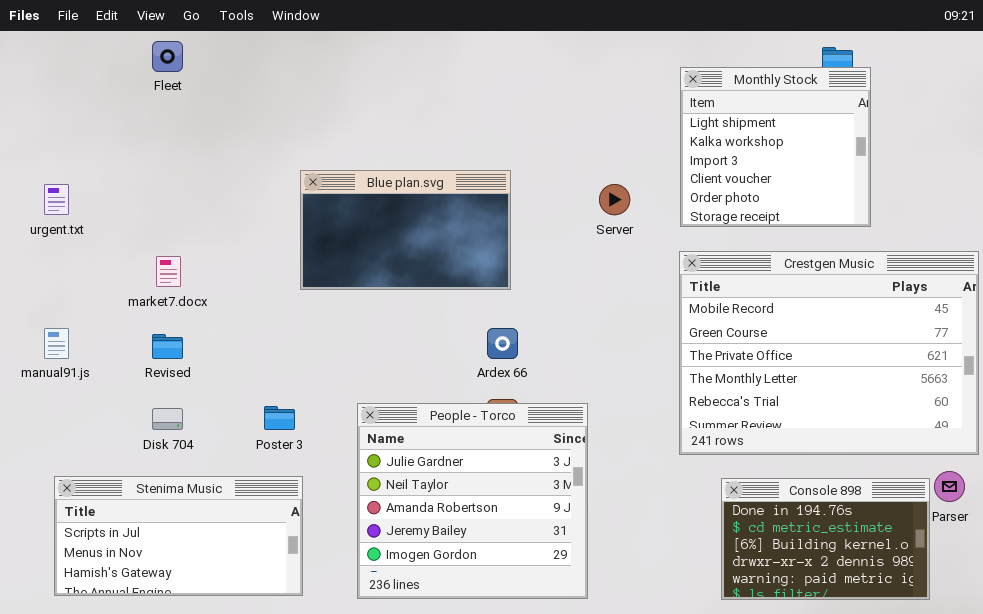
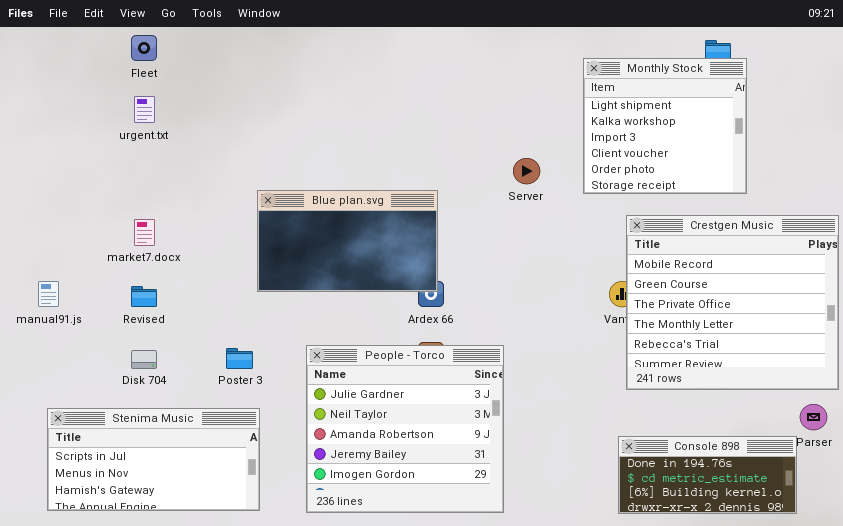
Blue plan.svg: [300,170,511,290] -> [257,190,438,292], moved
urgent.txt: [44,184,69,215] -> [134,96,155,123], moved
Crestgen Music: [679,251,979,455] -> [626,215,839,390], resized
Console 898: [721,478,930,600] -> [618,436,797,514], resized

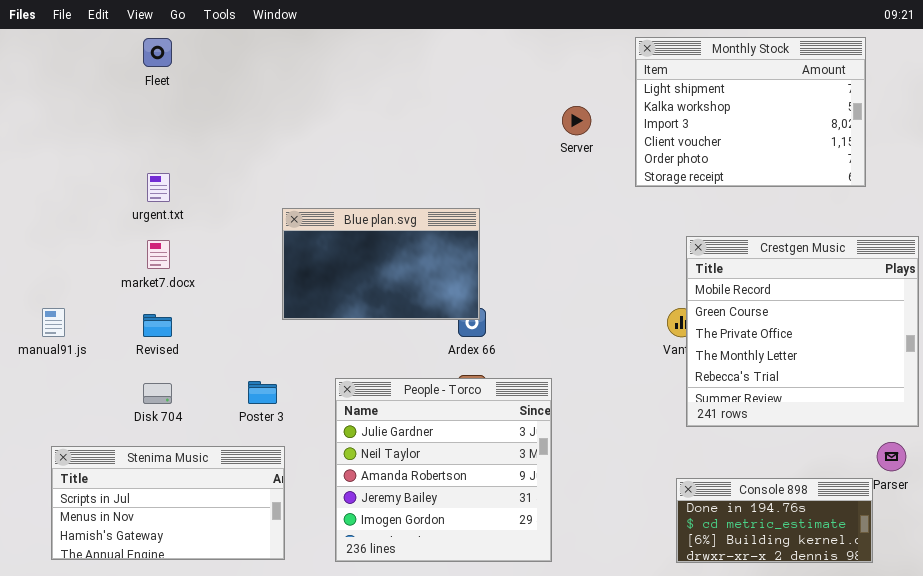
Monthly Stock: [583,58,747,194] -> [635,37,866,187], moved, resized
urgent.txt: [134,96,155,123] -> [147,173,170,202], moved
Server: [513,158,540,184] -> [562,106,591,135], moved

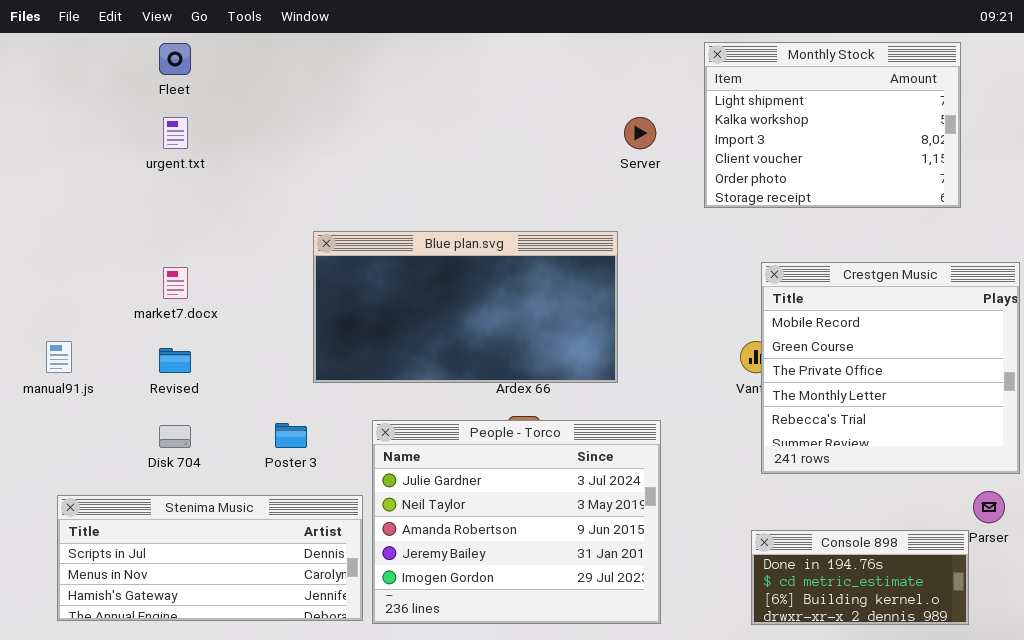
urgent.txt: [147,173,170,202] -> [163,117,188,149], moved
Blue plan.svg: [282,208,480,320] -> [313,231,618,383], resized
People - Torco: [335,378,552,562] -> [372,420,661,624], resized
Stenima Music: [51,446,285,560] -> [57,495,363,621], resized

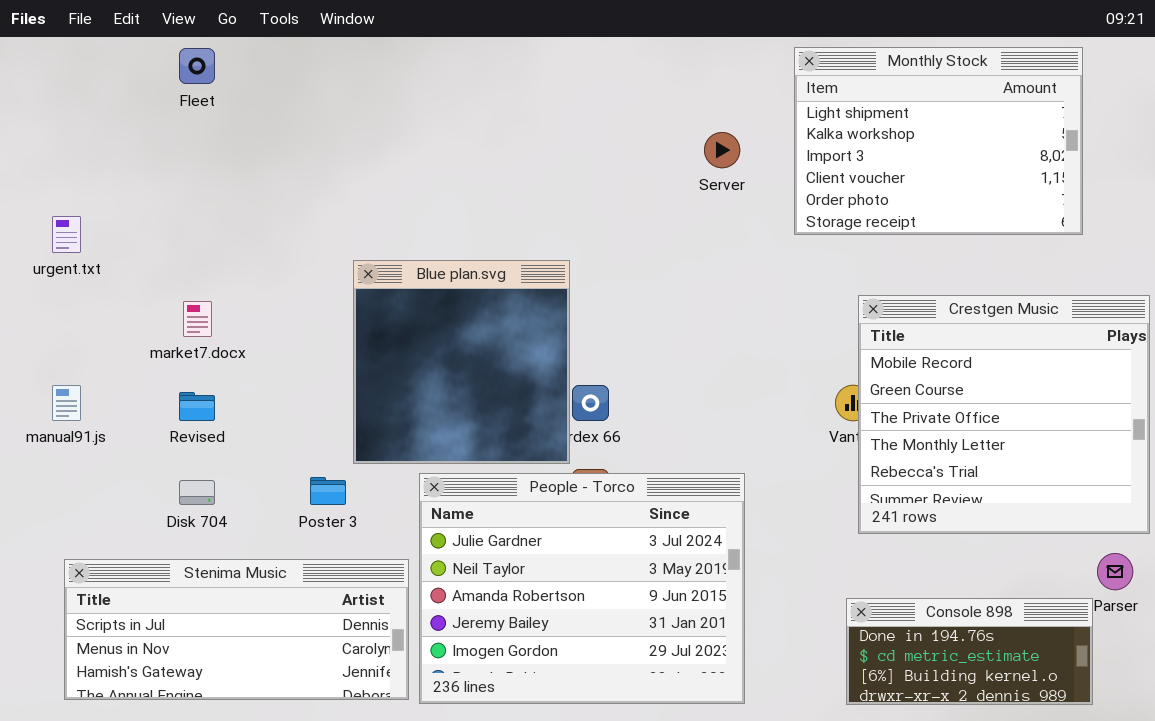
urgent.txt: [163,117,188,149] -> [52,216,81,253], moved
Blue plan.svg: [313,231,618,383] -> [353,260,570,464], resized

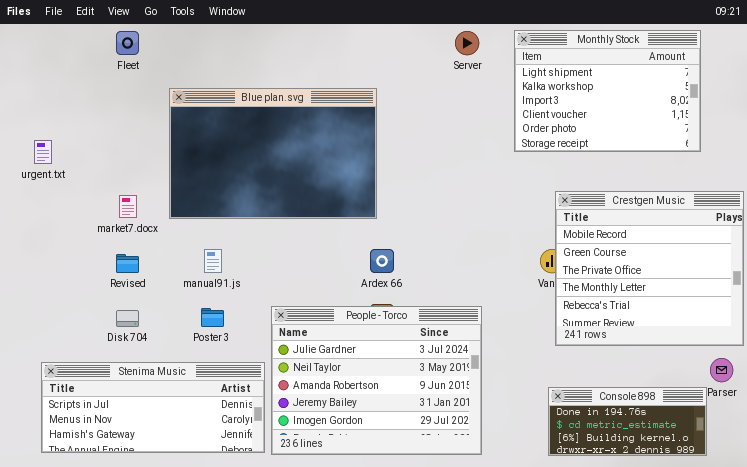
Server: [704,132,740,168] -> [455,31,479,55], moved
Blue plan.svg: [353,260,570,464] -> [169,88,377,219], moved, resized
manual91.js: [52,385,81,421] -> [204,249,222,273], moved

